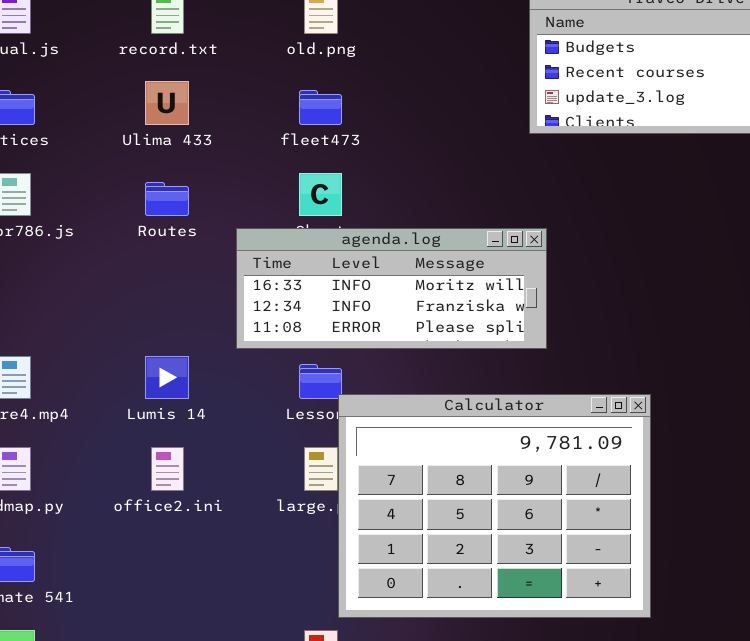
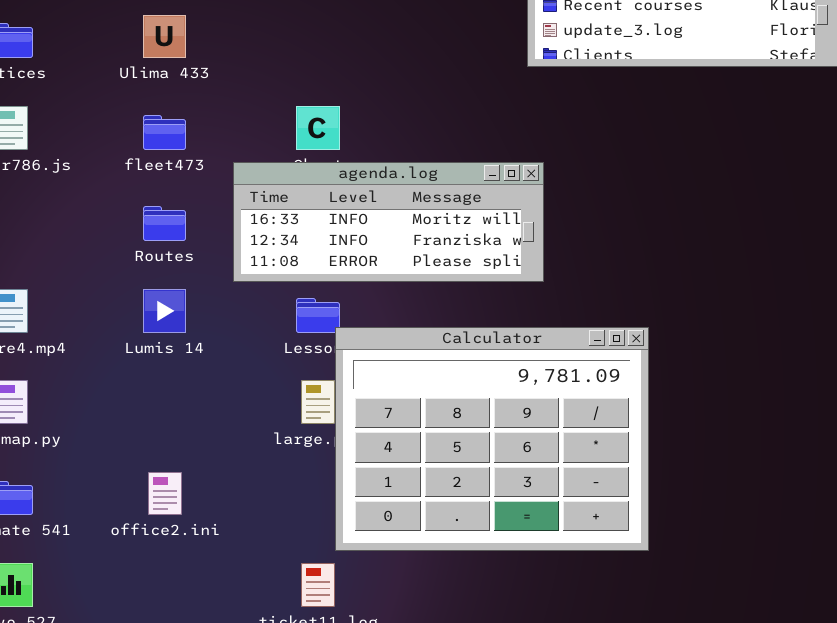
fleet473: [299,90,342,125] -> [143,115,186,150], moved
Routes: [145,182,189,216] -> [143,206,186,241], moved
office2.ini: [151,447,184,491] -> [148,472,182,515], moved

